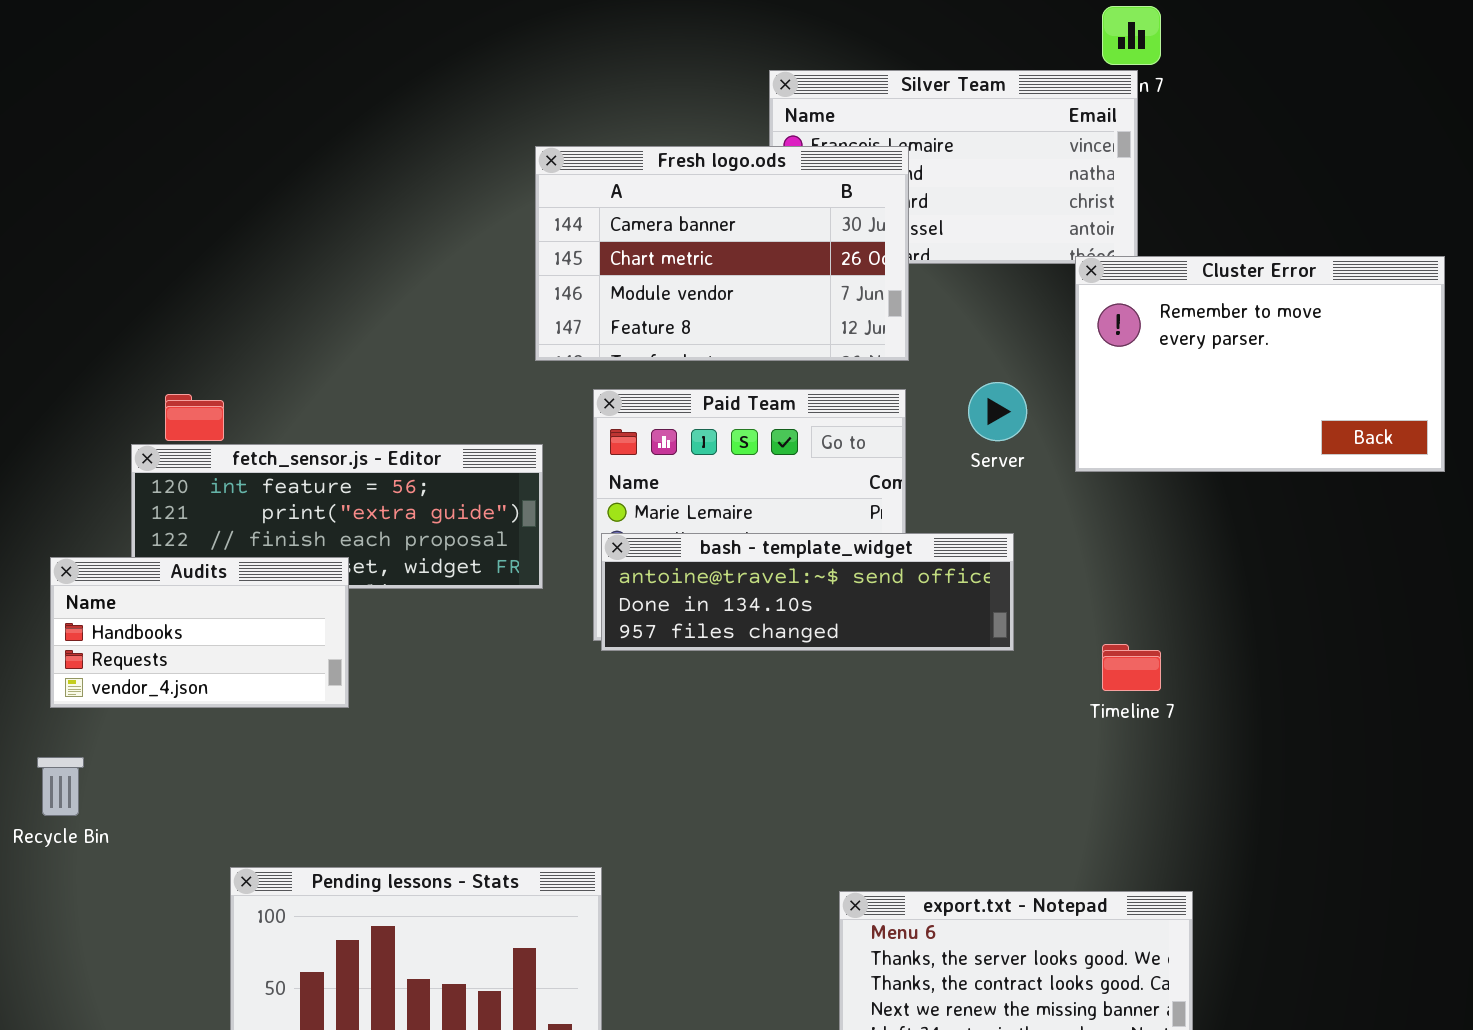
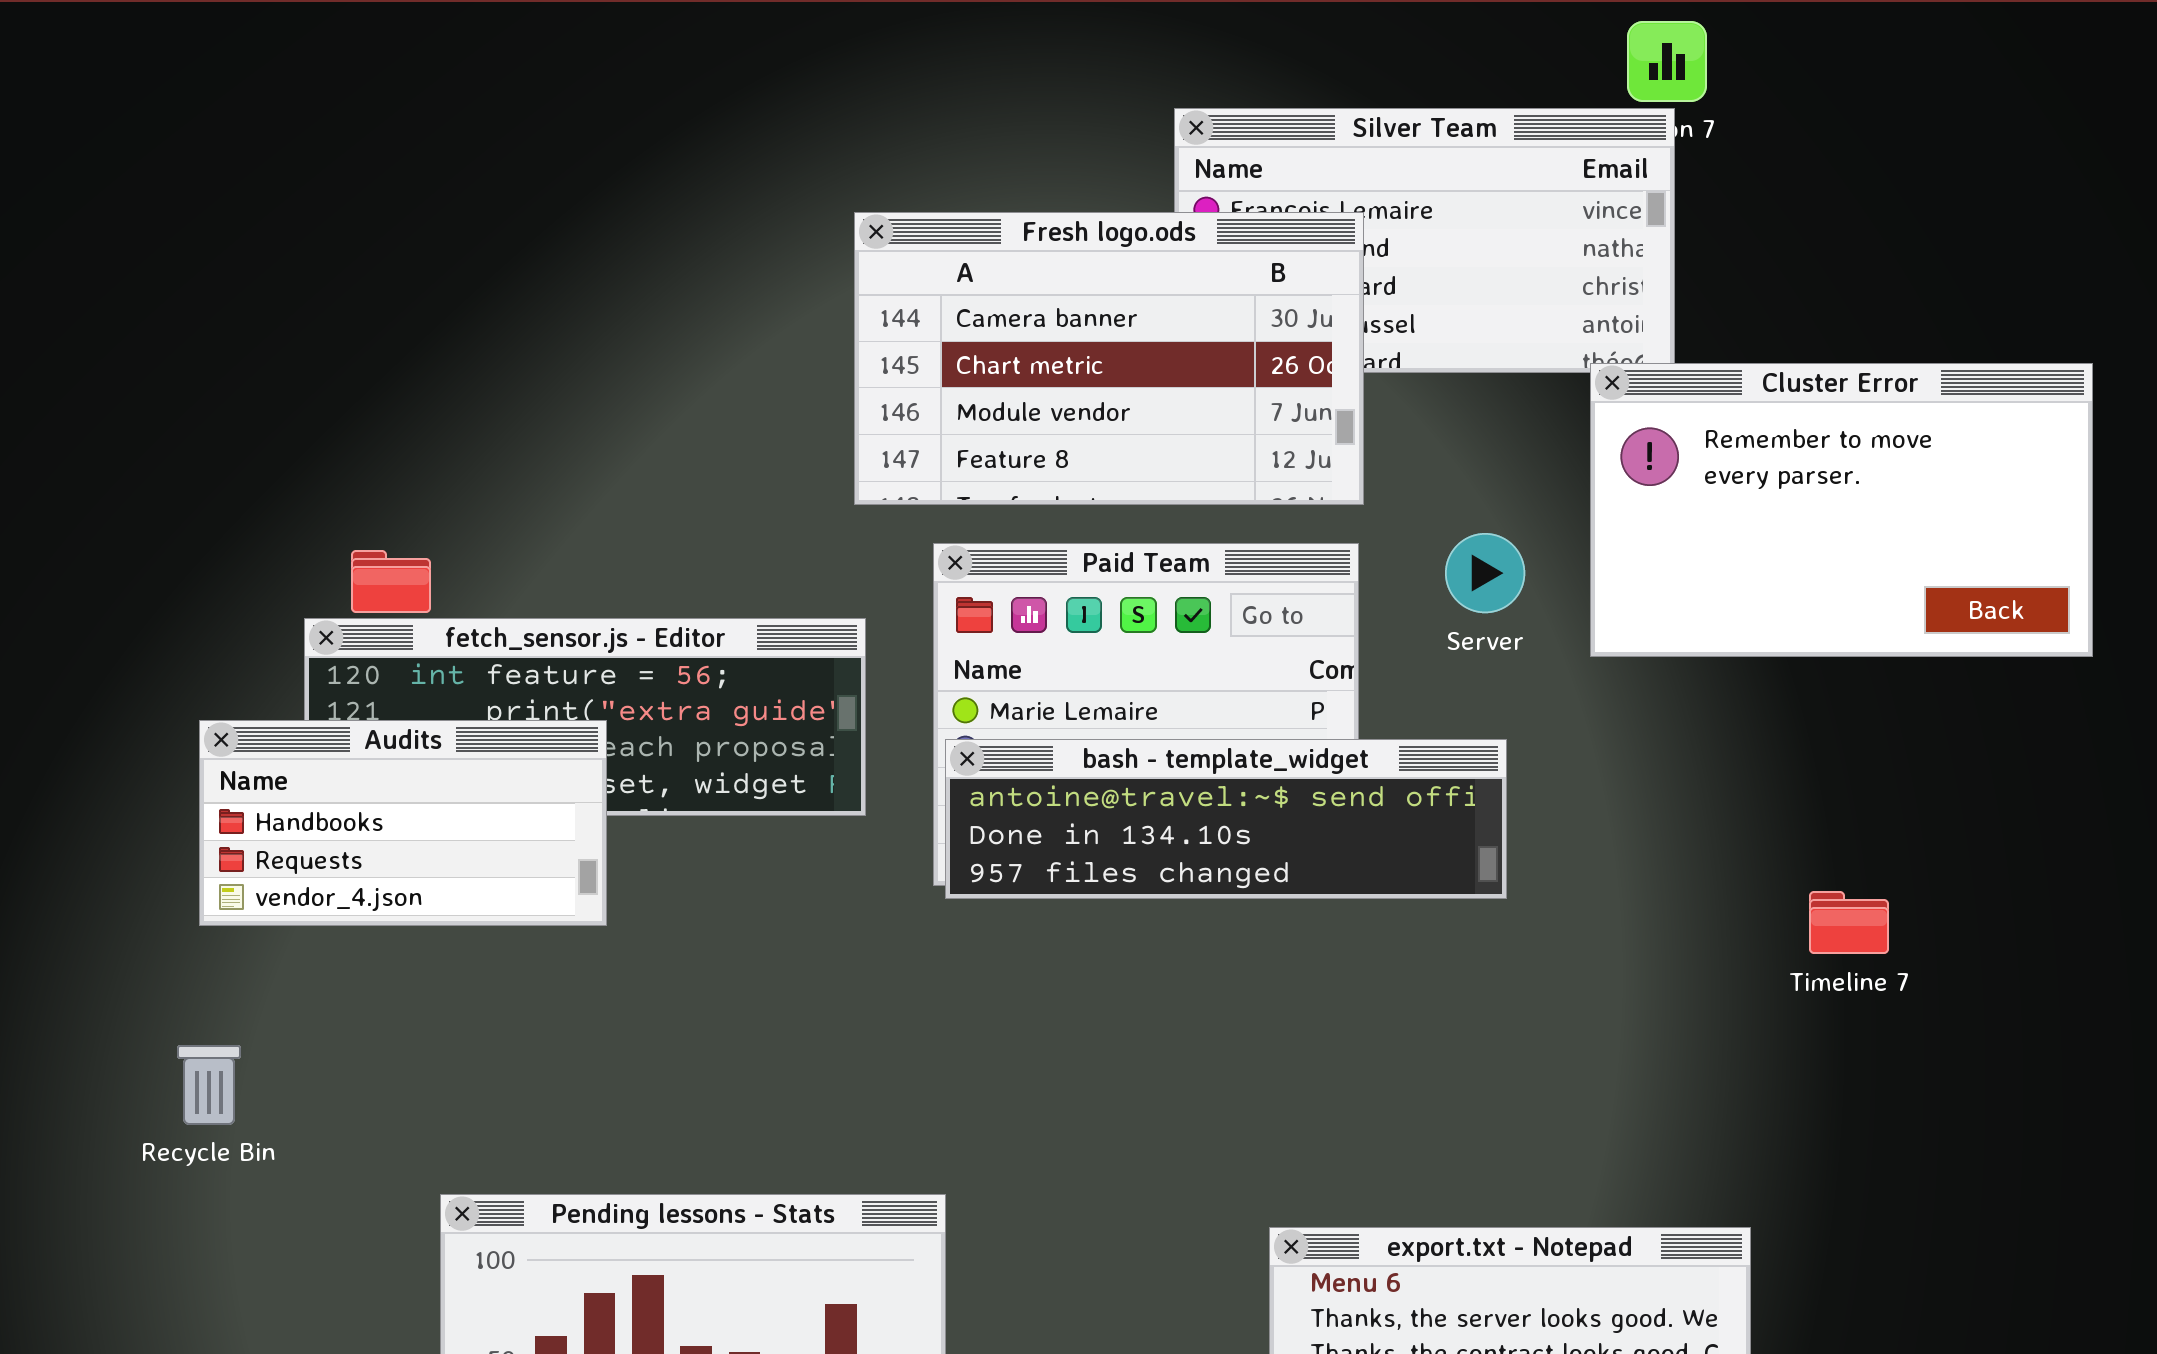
Audits: [50,557,349,708] -> [199,720,607,926], moved
Timeline 7: [1102,644,1161,691] -> [1809,891,1889,954], moved

